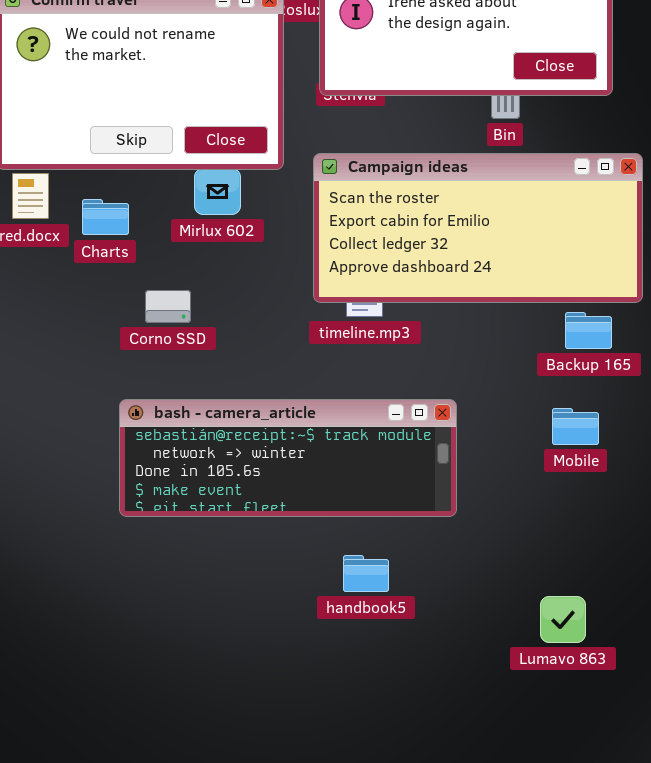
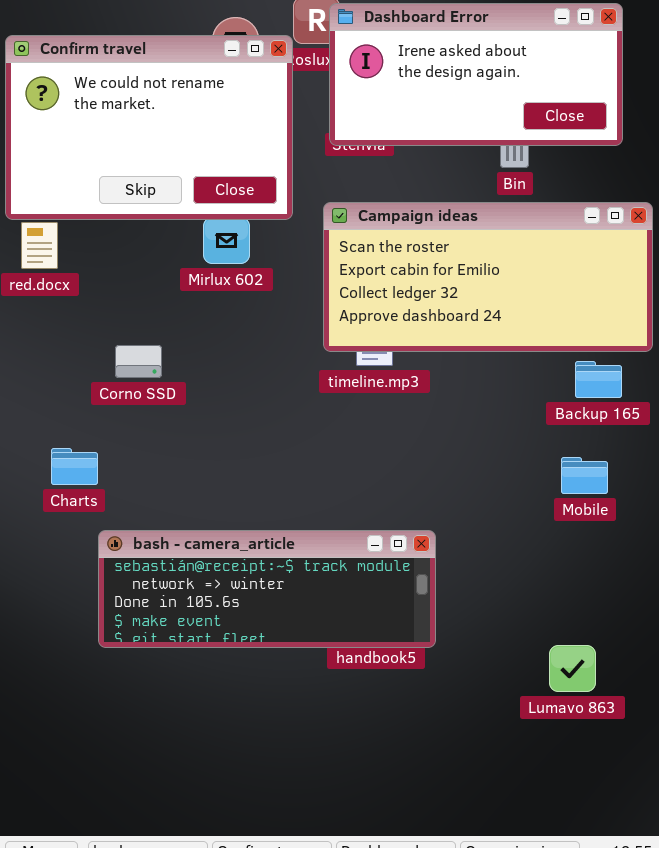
Charts: [82,199,129,235] -> [51,448,98,485], moved
Corno SSD: [145,290,191,323] -> [115,345,162,378], moved
bash - camera_article: [119,399,457,517] -> [98,530,436,648], moved

